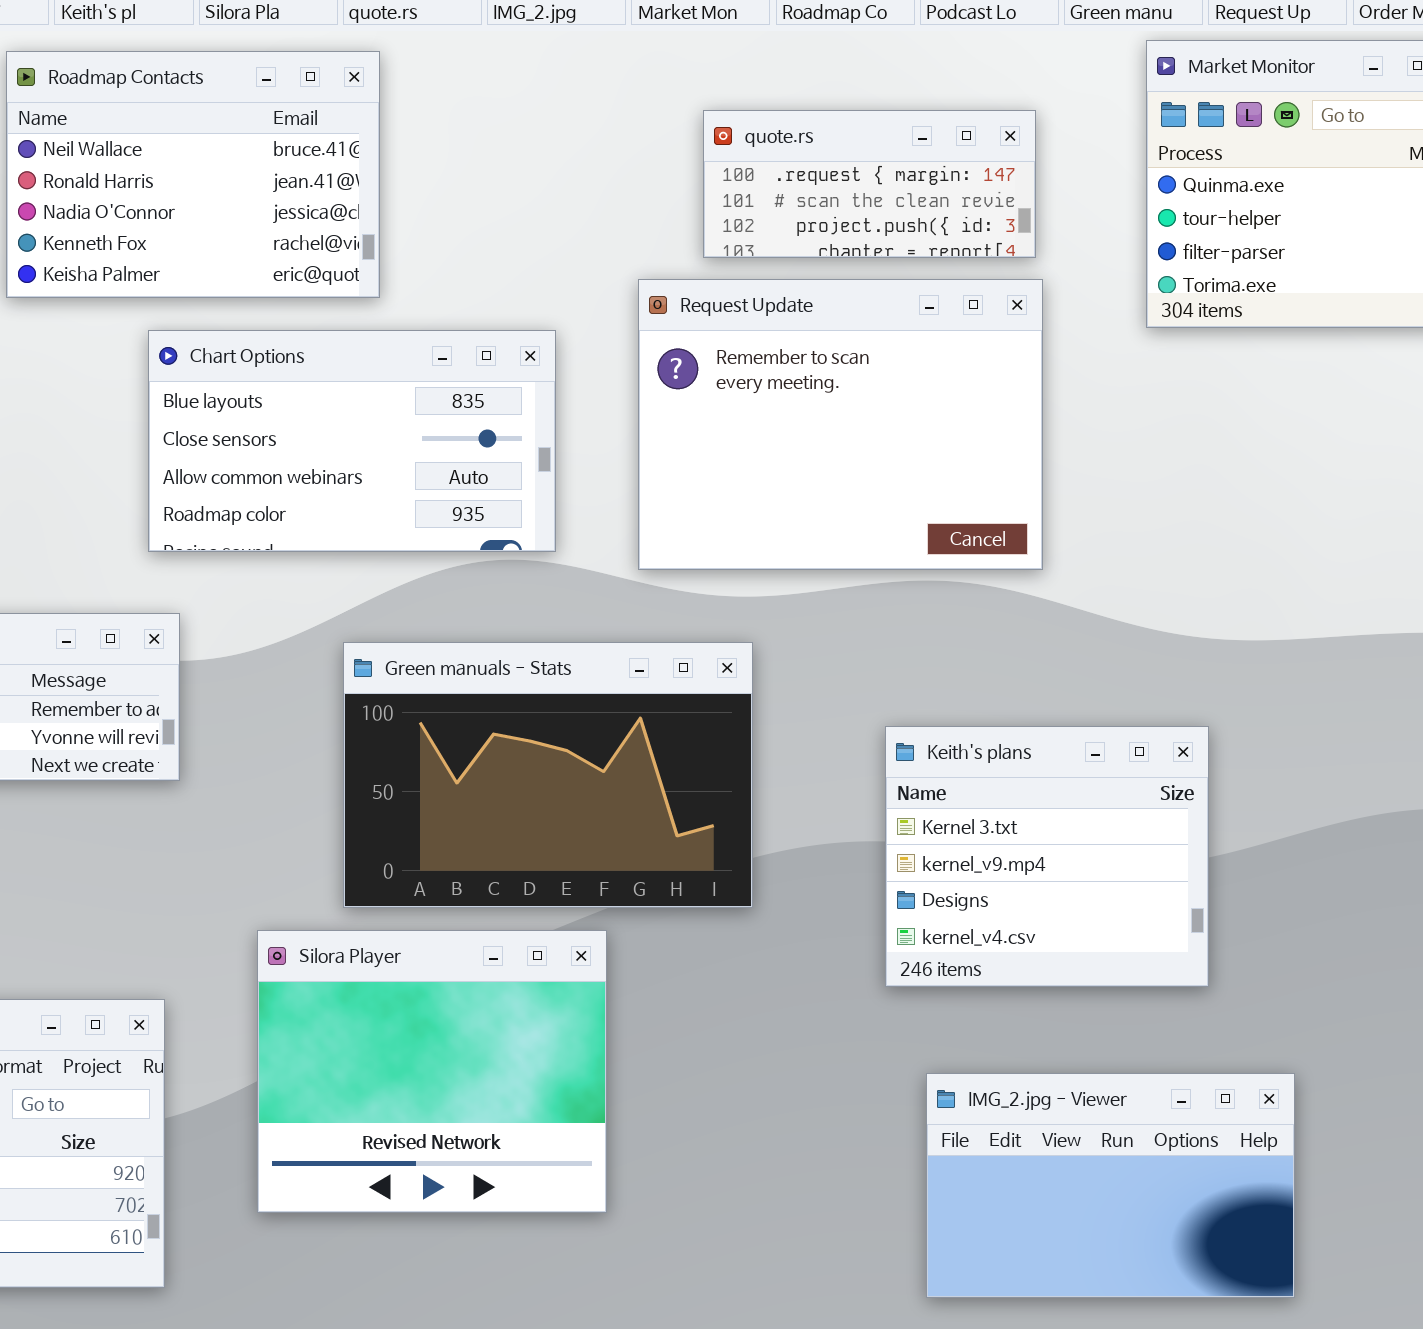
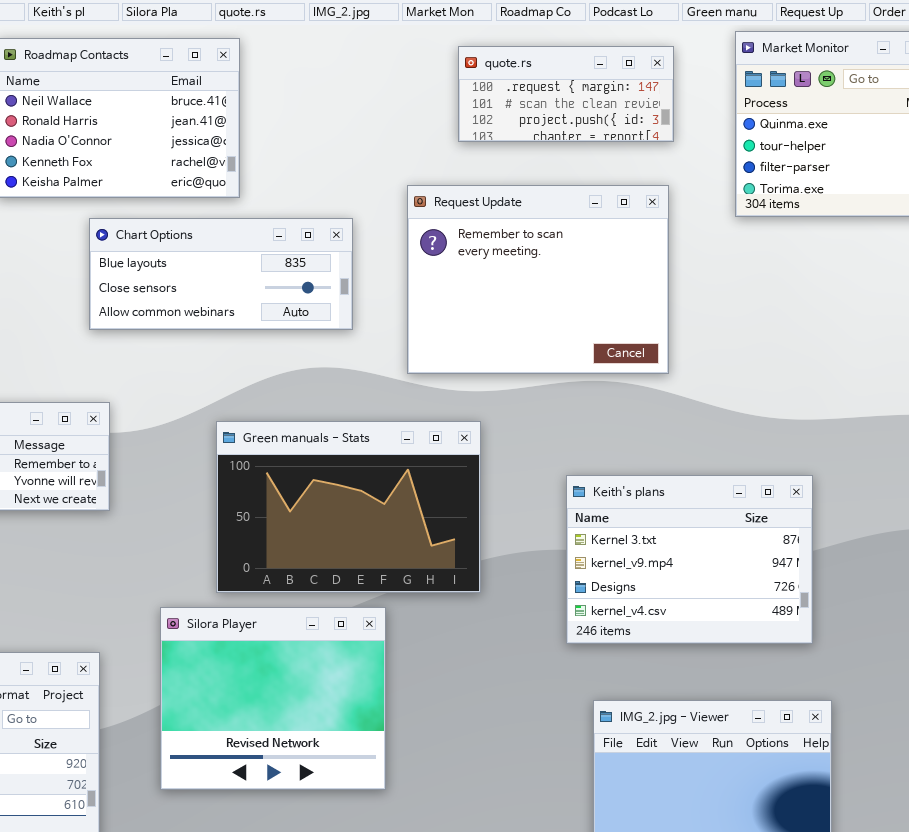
quote.rs: [703,110,1036,258] -> [458,46,674,142], moved
Chart Options: [148,330,556,552] -> [89,218,353,330], resized
Keith's plans: [885,726,1209,987] -> [566,475,813,644], resized

